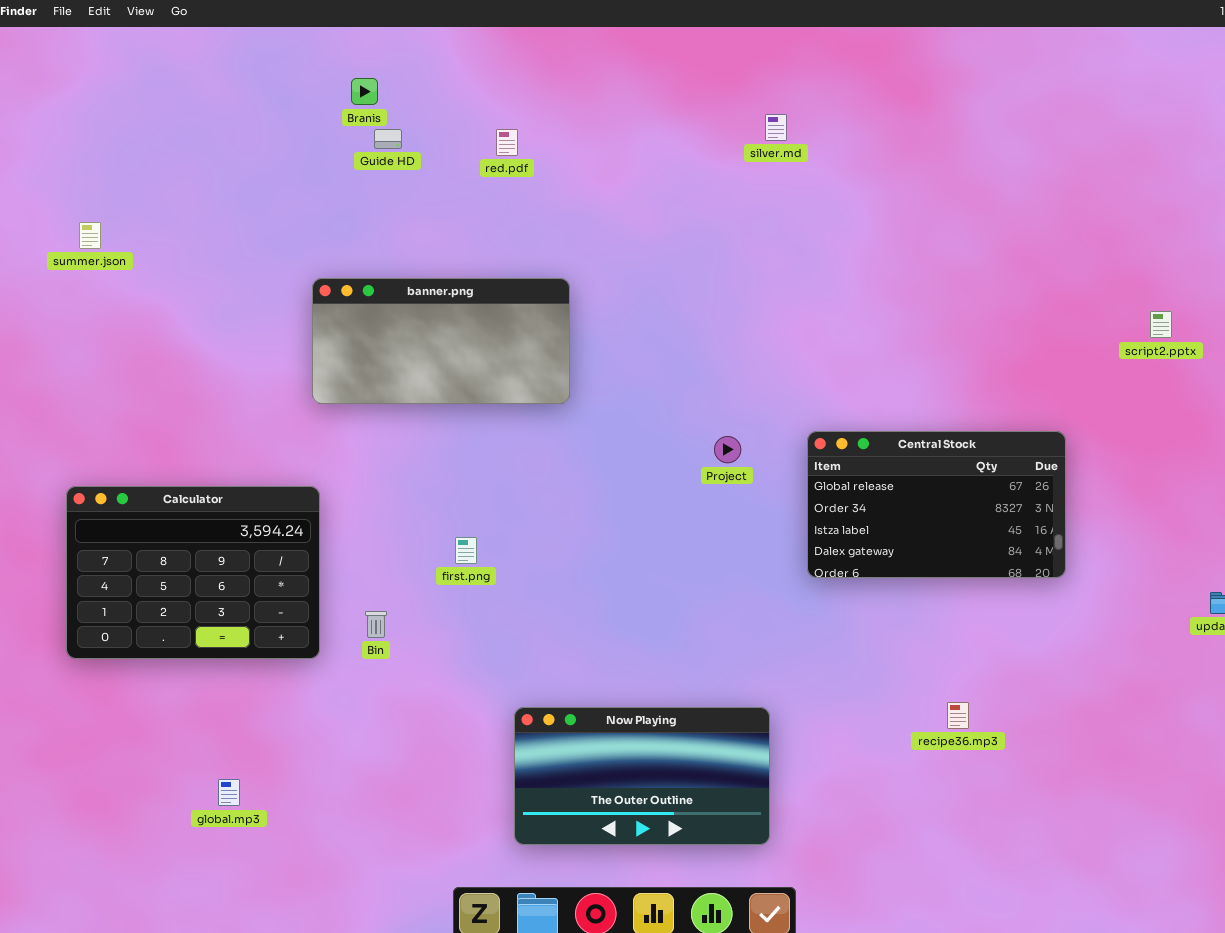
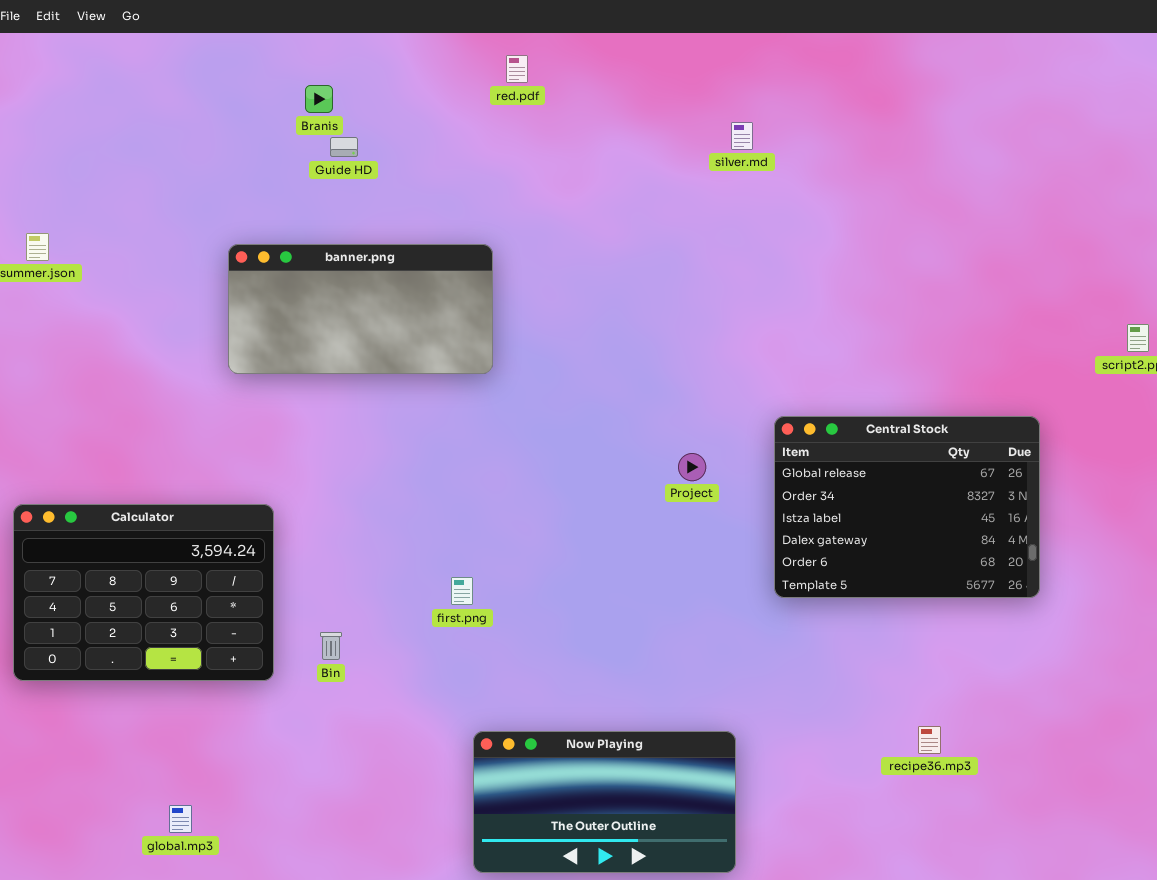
red.pdf: [496,129,518,156] -> [506,55,528,83], moved
banner.png: [312,278,570,404] -> [228,244,493,374], moved
Central Stock: [807,431,1066,578] -> [774,416,1040,598], resized
first.png: [455,537,477,564] -> [451,577,473,605], moved

